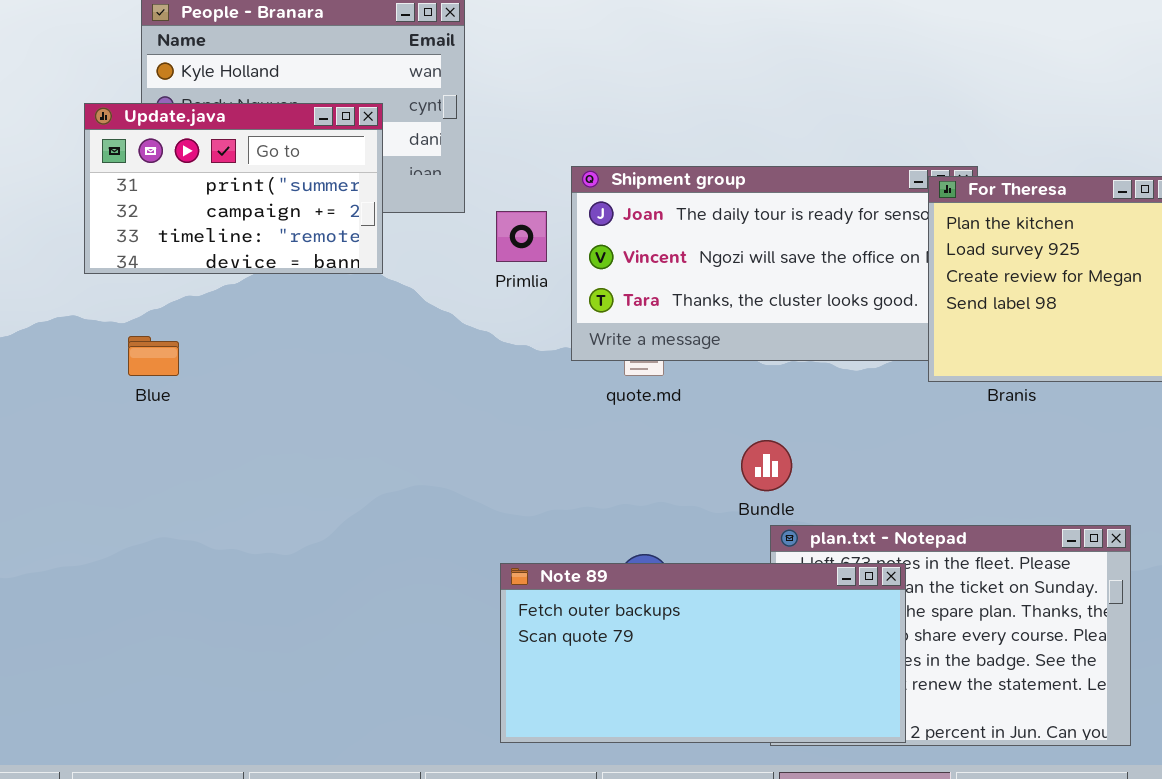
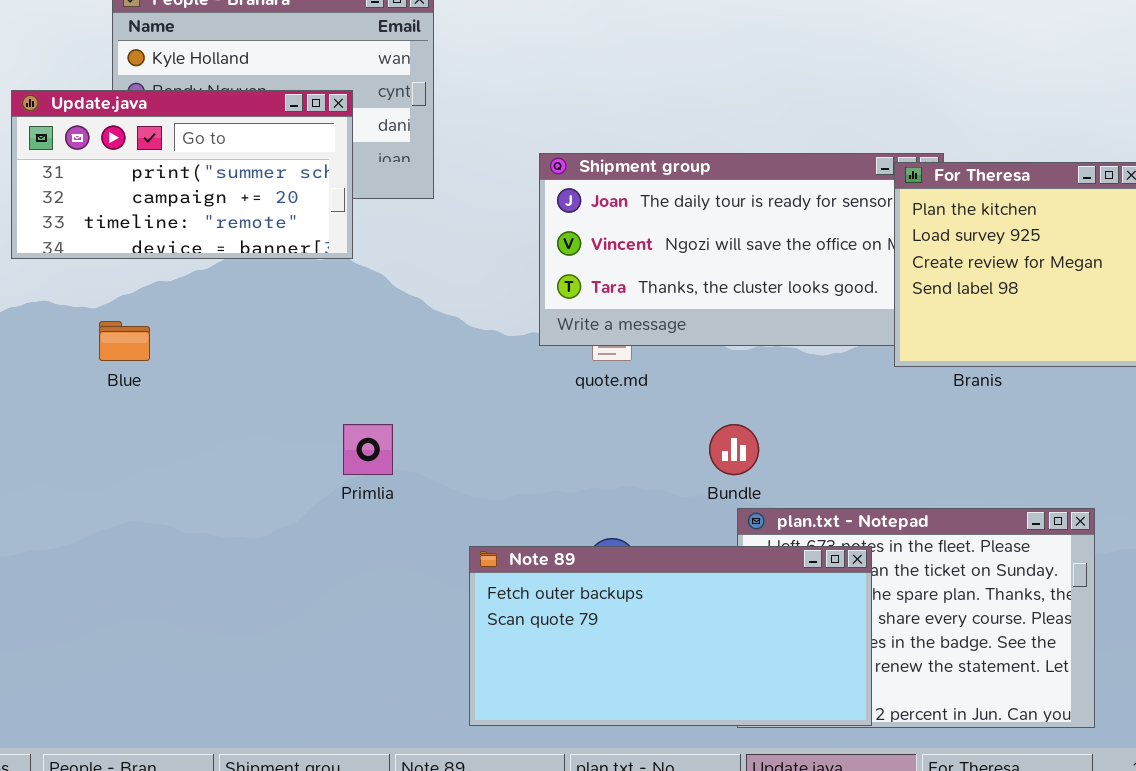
Update.java: [84,103,383,274] -> [11,90,353,259], resized
Primlia: [496,211,547,262] -> [343,424,393,475], moved

